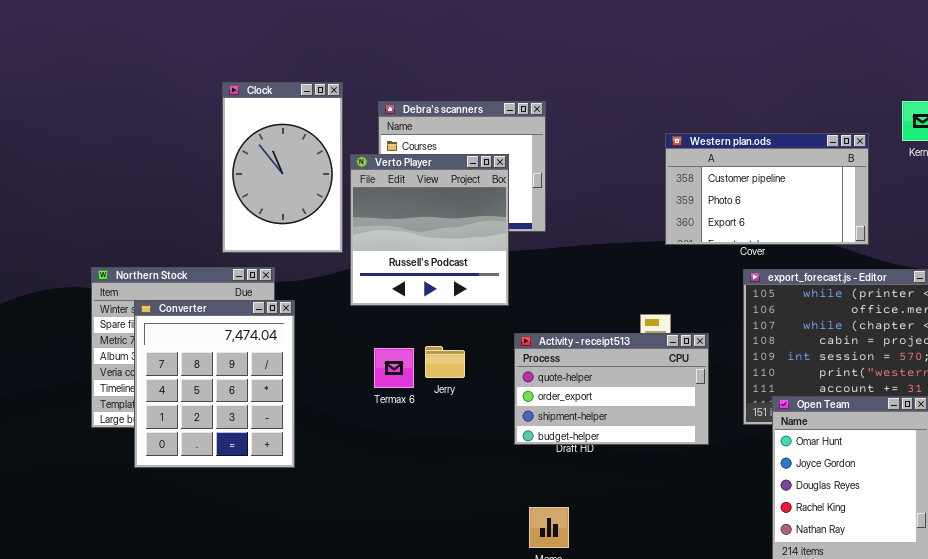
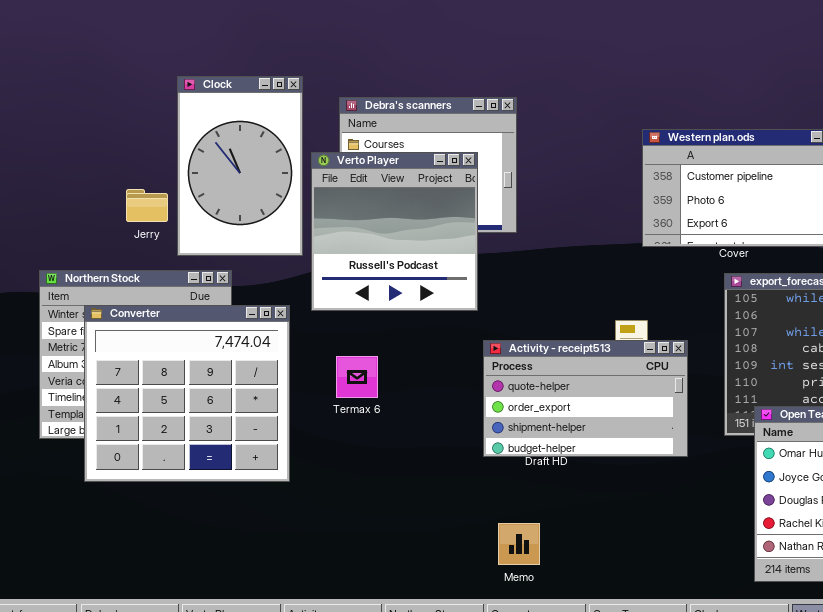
Converter: [134,300,295,468] -> [84,305,290,482], resized
Jerry: [425,346,465,378] -> [126,189,168,222], moved

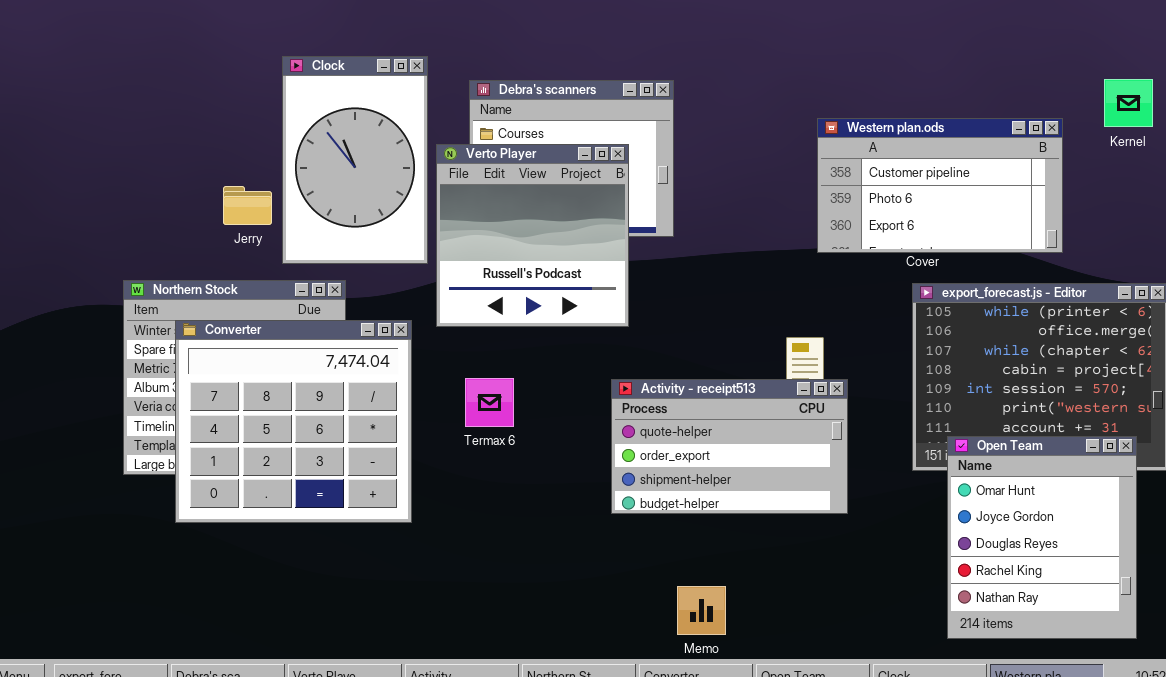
Activity - receipt513: [483,340,688,457] -> [611,379,848,514], moved
Memo: [498,523,540,565] -> [677,586,726,635], moved

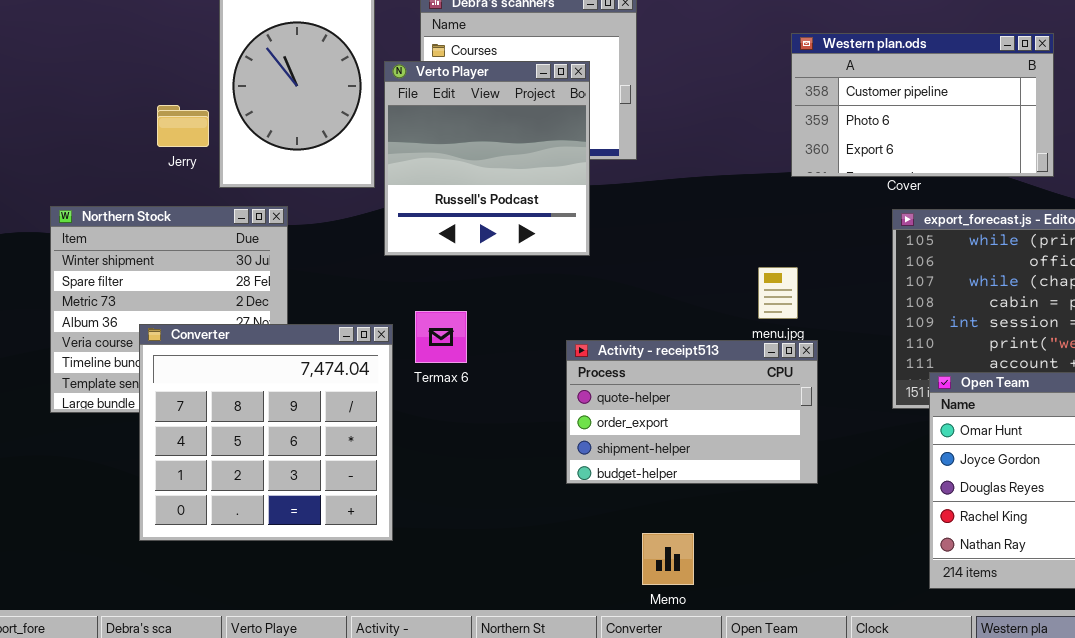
Converter: [175,320,412,523] -> [139,324,393,541], moved
Activity - receipt513: [611,379,848,514] -> [566,340,818,484], moved

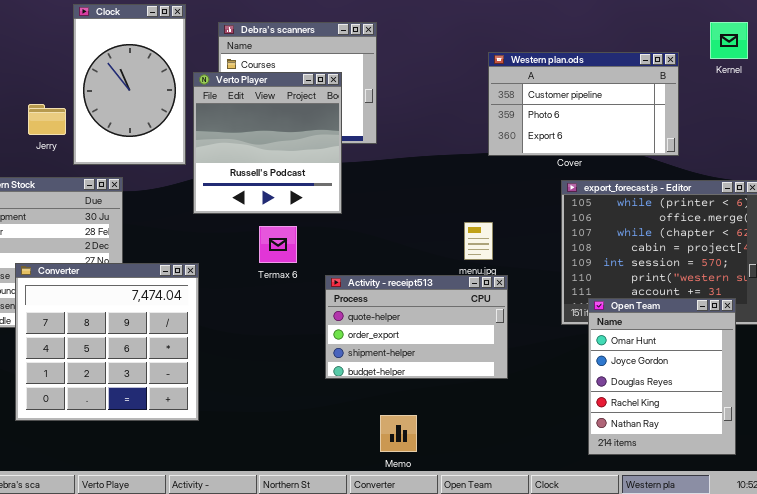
Termax 6: [415,311,467,363] -> [259,226,297,263], moved

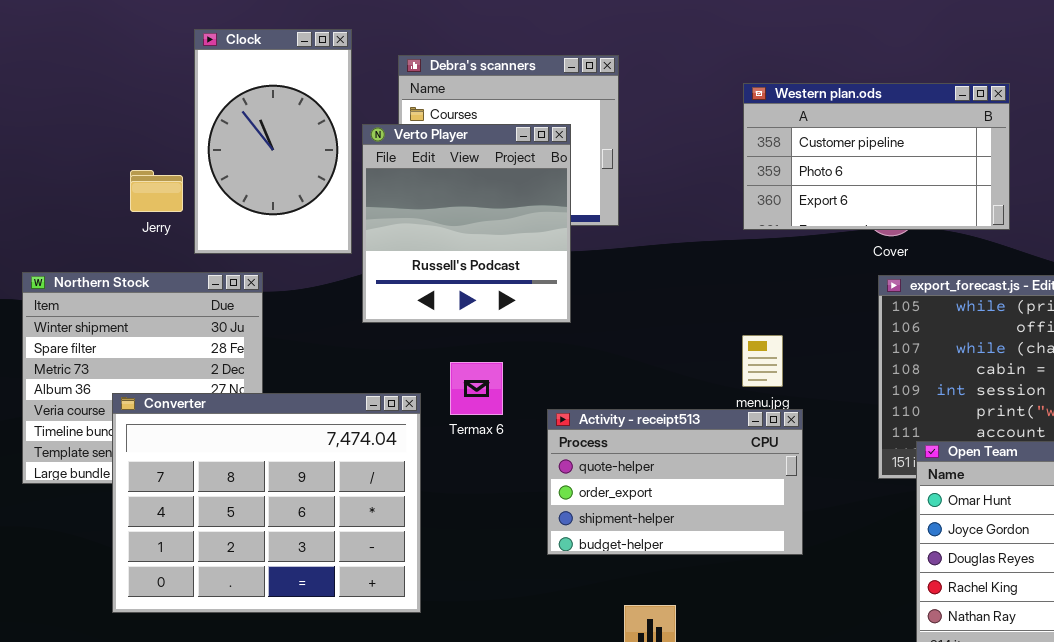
Western plan.ods: [488,52,679,156] -> [743,83,1010,230], moved
Termax 6: [259,226,297,263] -> [450,362,503,415], moved
Converter: [15,263,199,421] -> [112,393,421,613], resized

